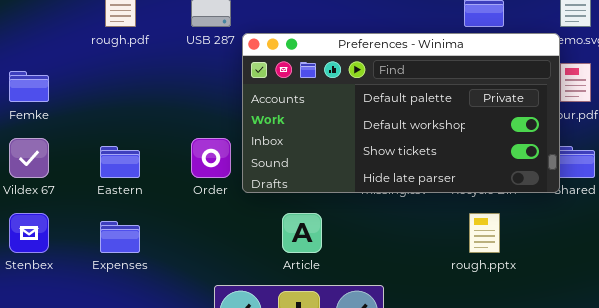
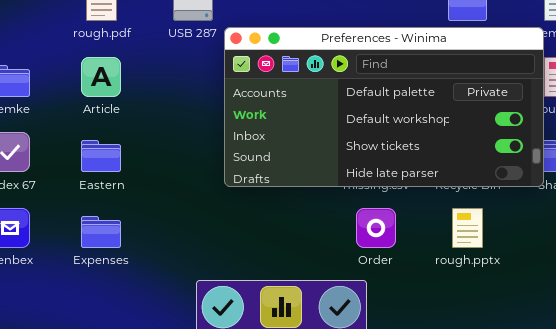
Order: [191,138,231,178] -> [356,208,396,248], moved
Article: [282,213,322,253] -> [81,57,121,97], moved

